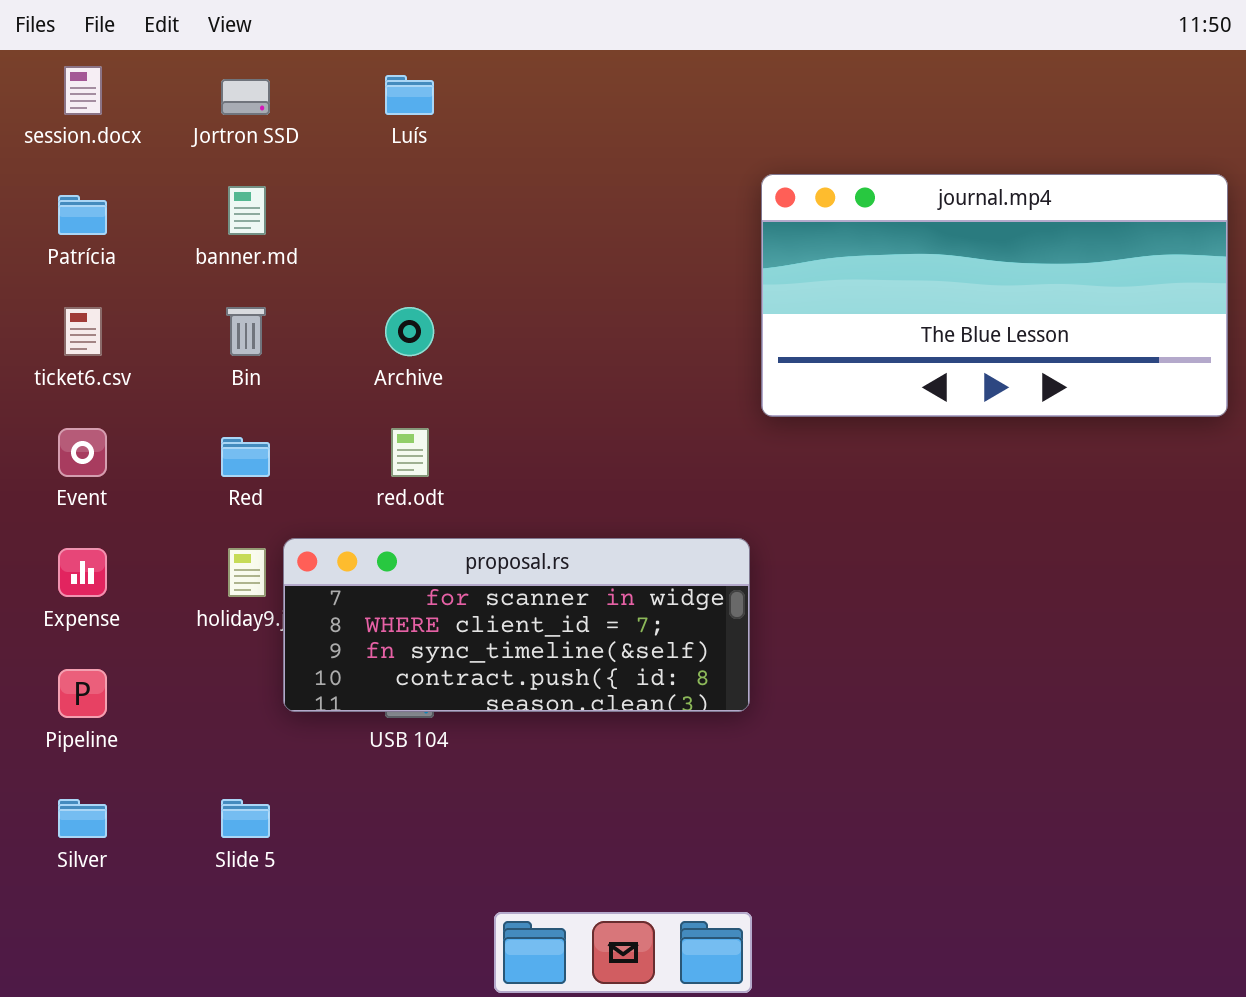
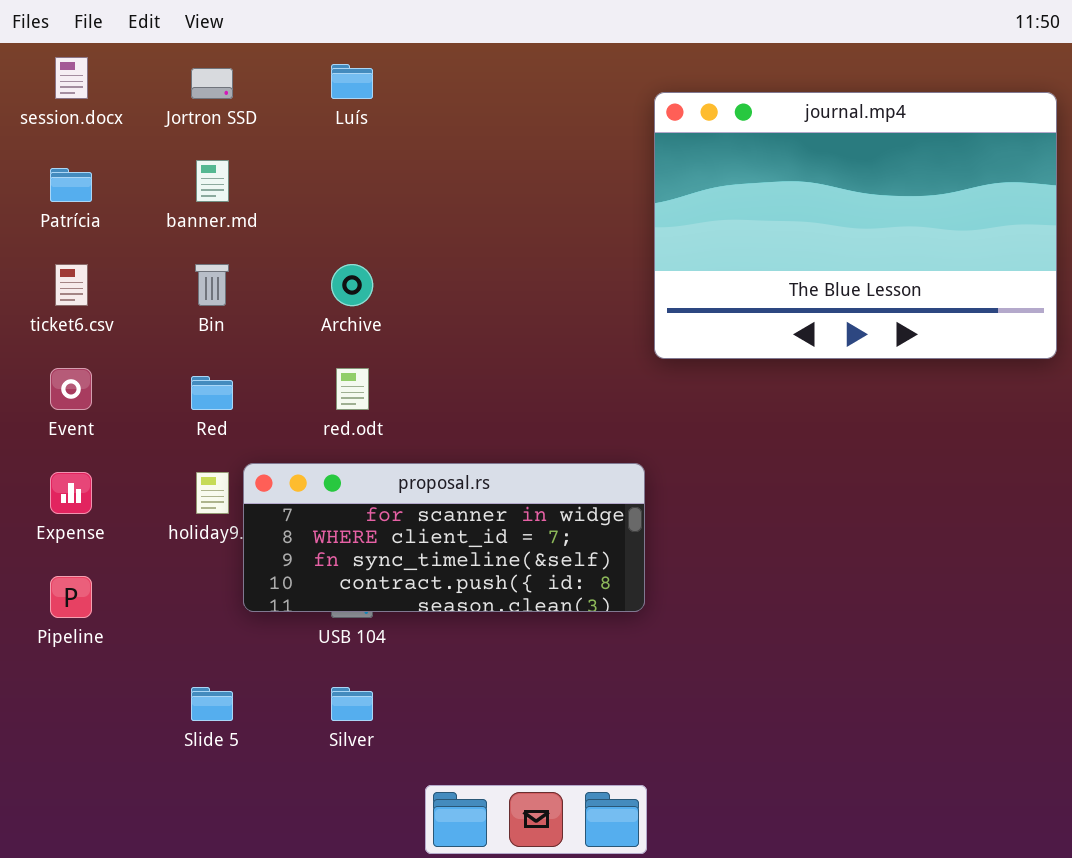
journal.mp4: [761,174,1228,417] -> [654,92,1057,359], resized
Silver: [58,799,107,838] -> [331,687,373,721], moved

